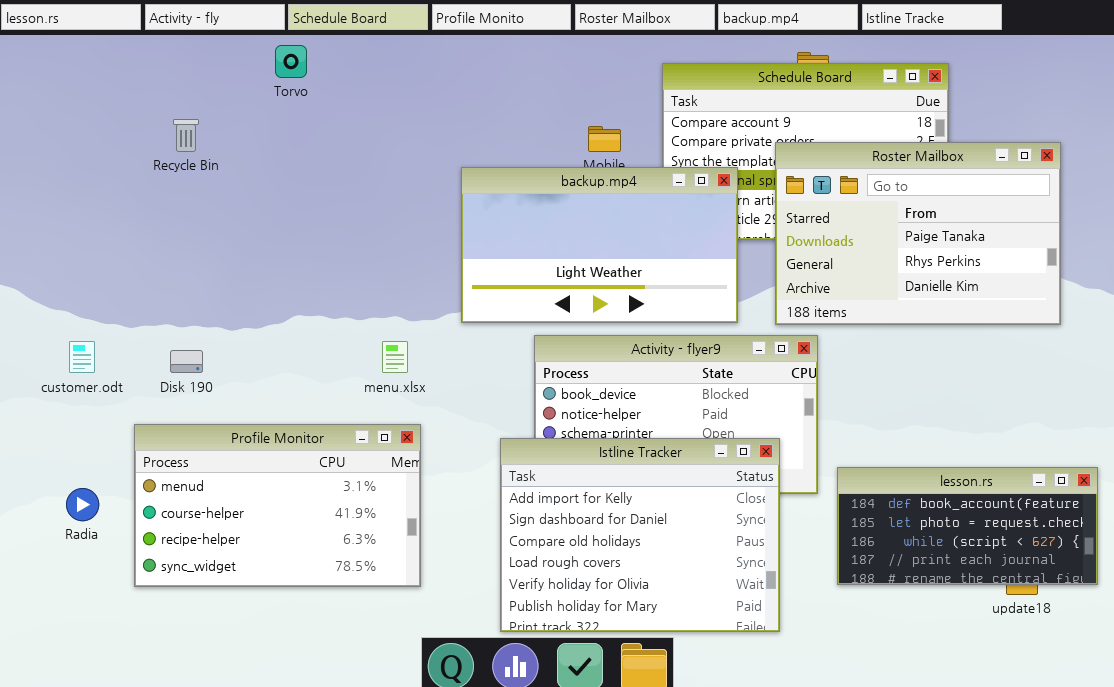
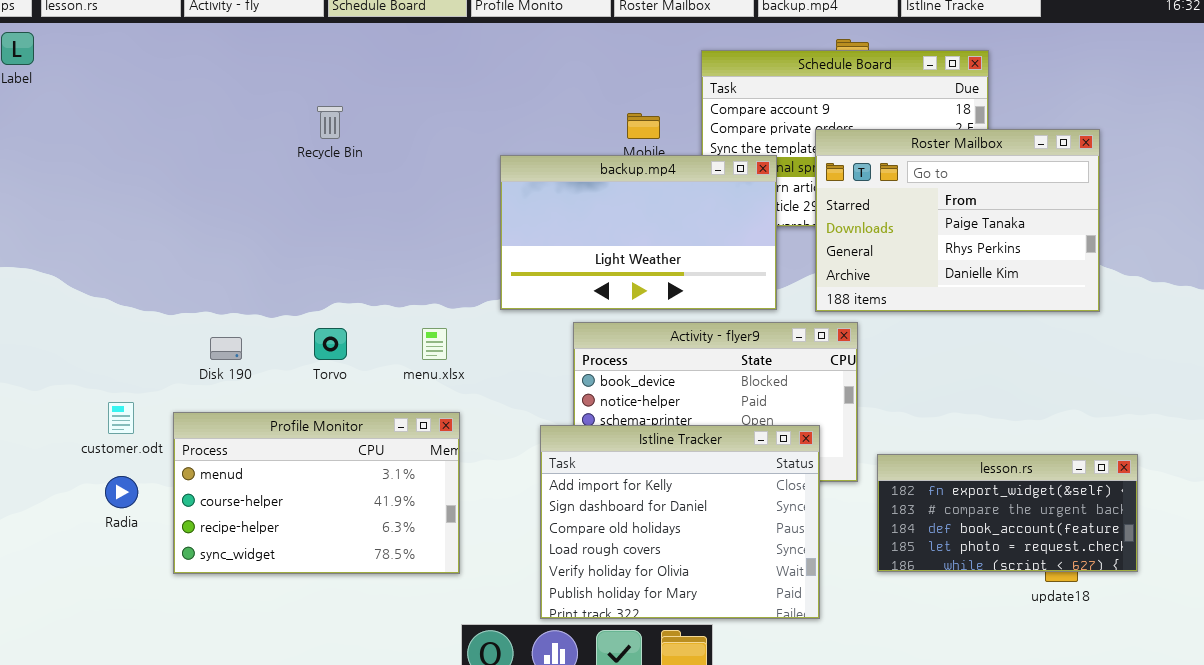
Torvo: [275,45,307,78] -> [314,328,347,360], moved
Recycle Bin: [173,119,199,152] -> [317,106,343,139], moved
customer.odt: [69,341,95,373] -> [108,402,134,434], moved
lesson.rs: [837,467,1098,585] -> [877,454,1138,572], scrolled up 2 rows

